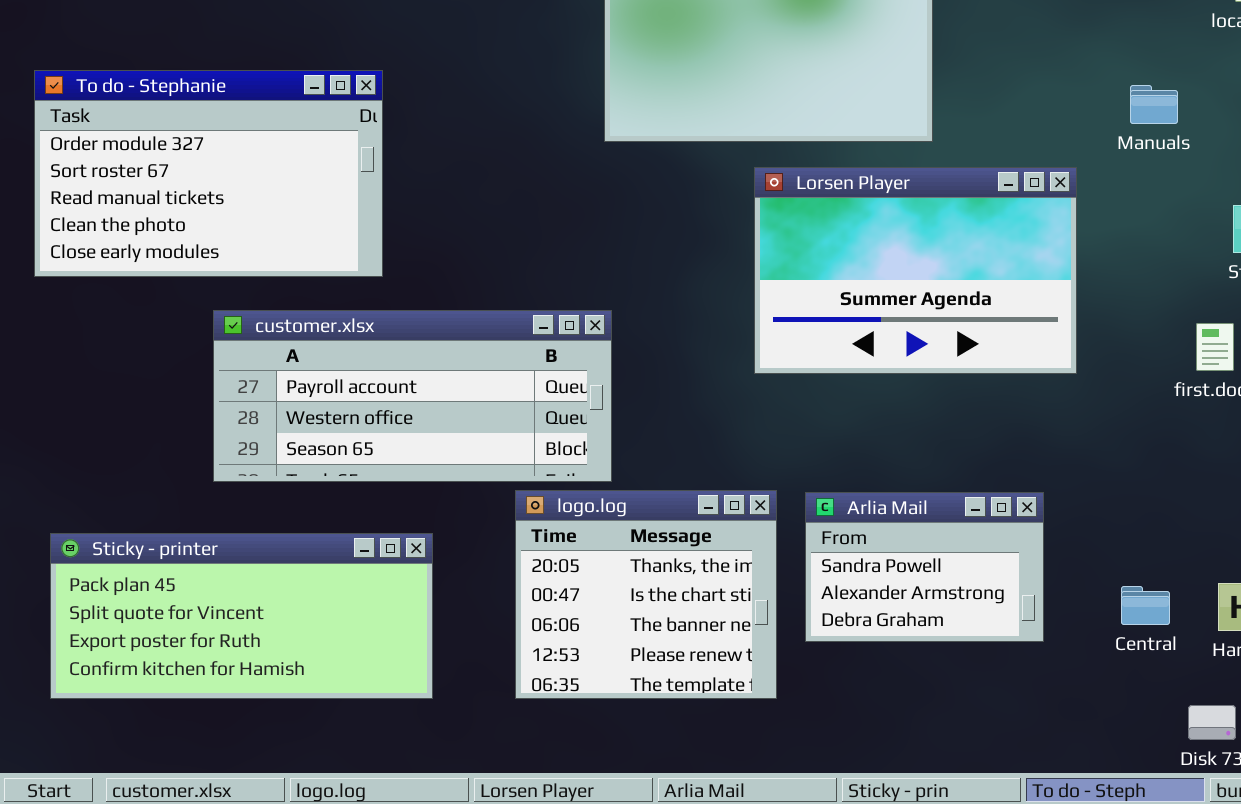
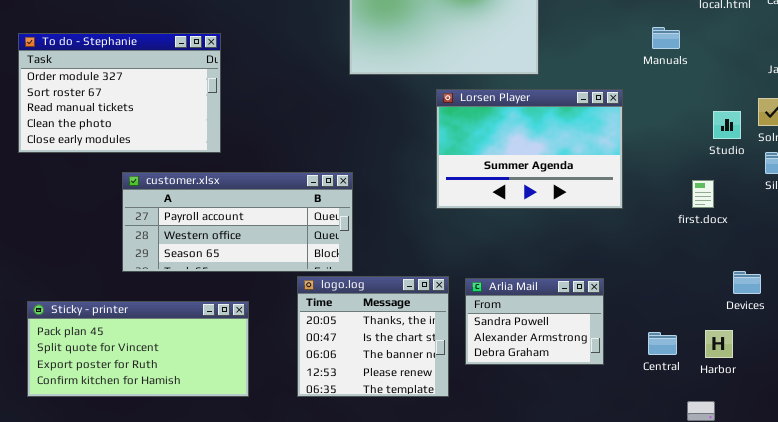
Manuals: [1130,85,1178,124] -> [652,27,680,49], moved

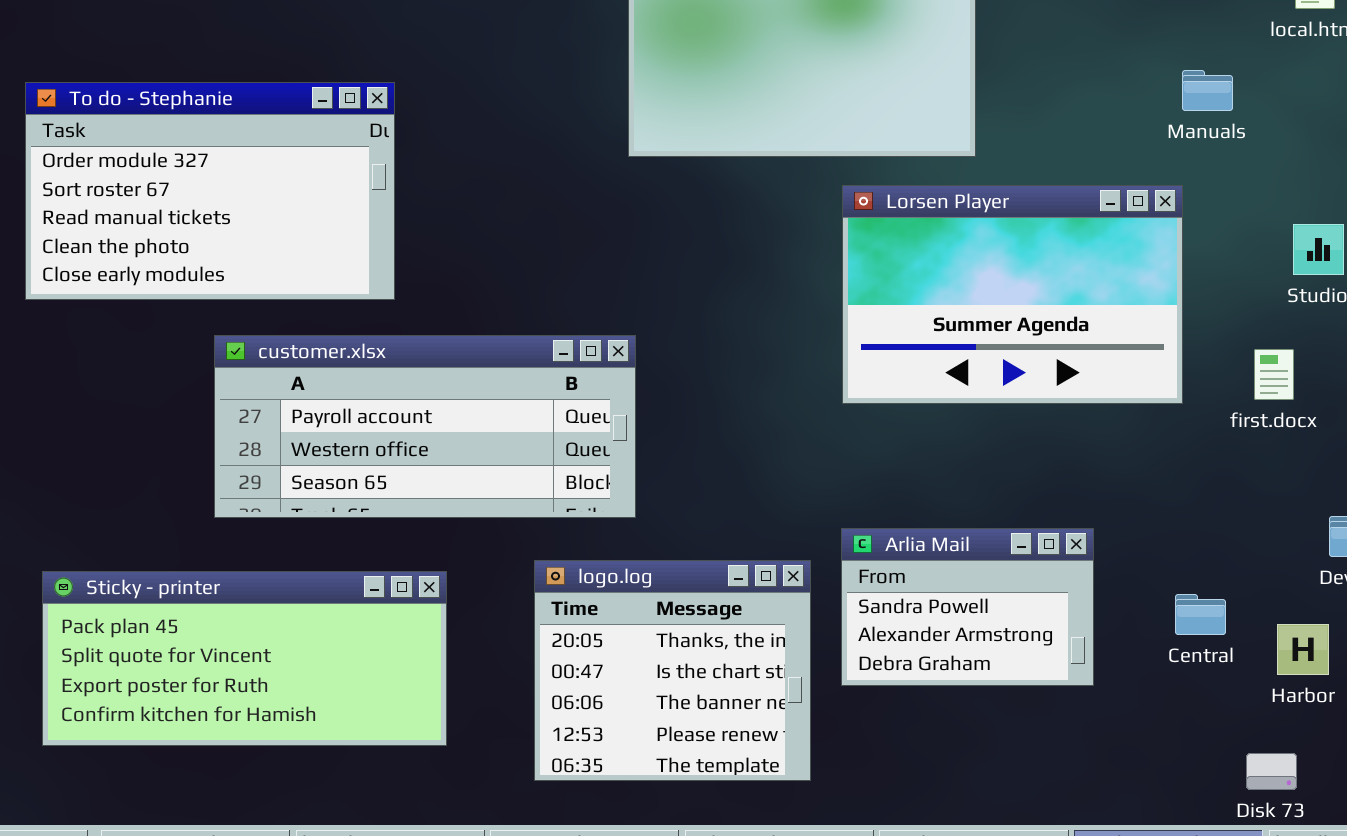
Lorsen Player: [436,89,623,209] -> [842,185,1183,404], moved
logo.log: [297,276,449,397] -> [534,560,811,781], moved
Central: [648,332,677,355] -> [1175,594,1226,635], moved

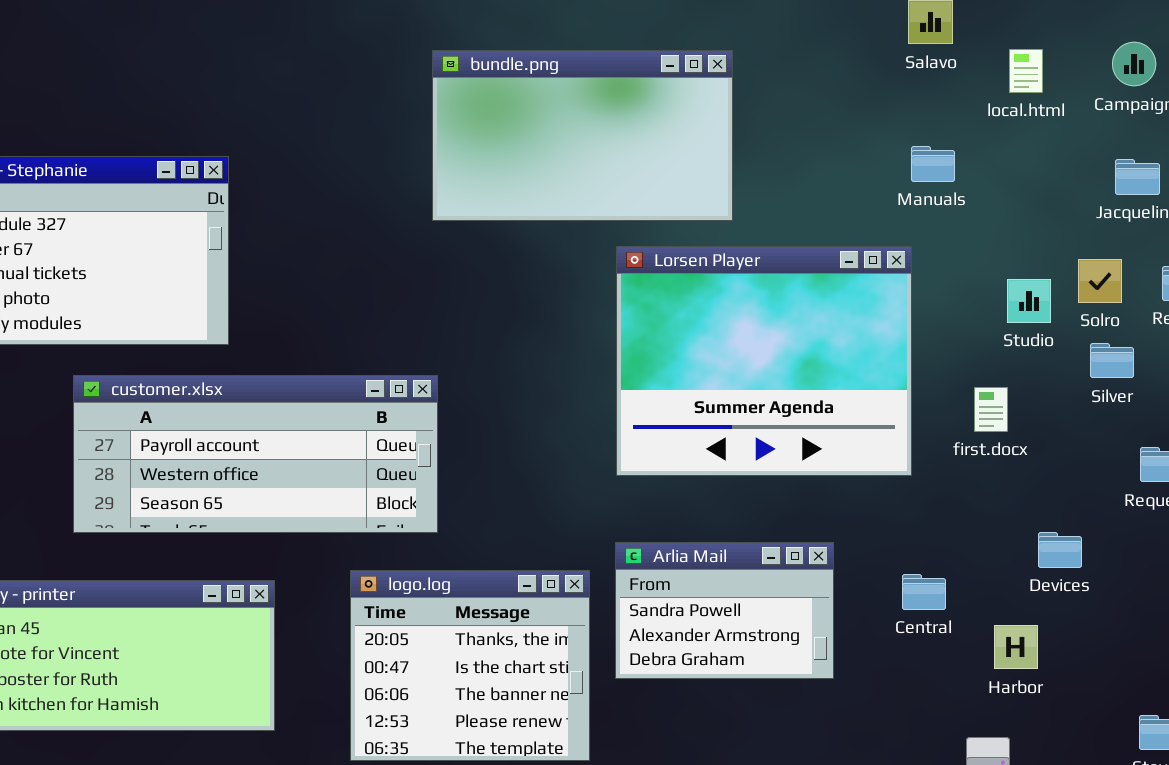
Lorsen Player: [842,185,1183,404] -> [616,246,912,476], resized
Central: [1175,594,1226,635] -> [902,574,946,610], moved

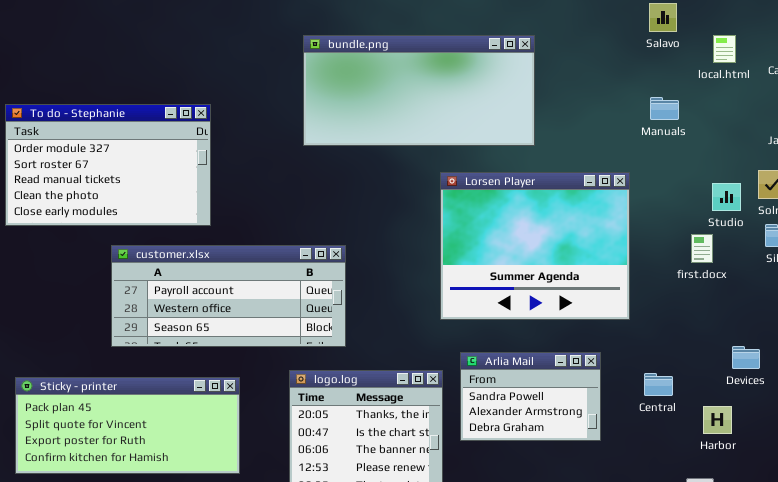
bundle.png: [432,50,733,221] -> [303,35,535,146], resized
Lorsen Player: [616,246,912,476] -> [440,172,630,320], moved
first.docx: [974,387,1008,432] -> [691,234,713,263], moved

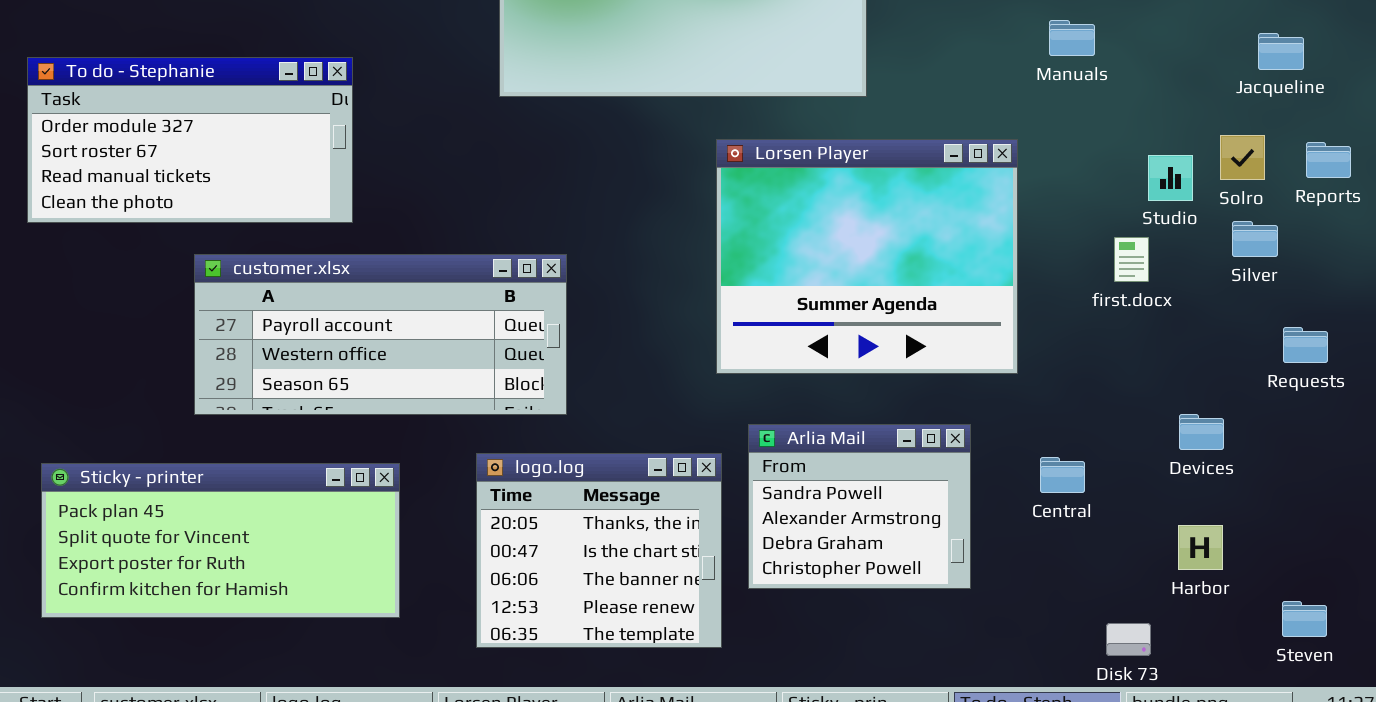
To do - Stephanie: [5,104,211,226] -> [27,57,353,223], resized
Arlia Mail: [460,352,601,441] -> [748,424,971,589], resized
Harbor: [703,406,732,434] -> [1178,525,1223,570], moved

